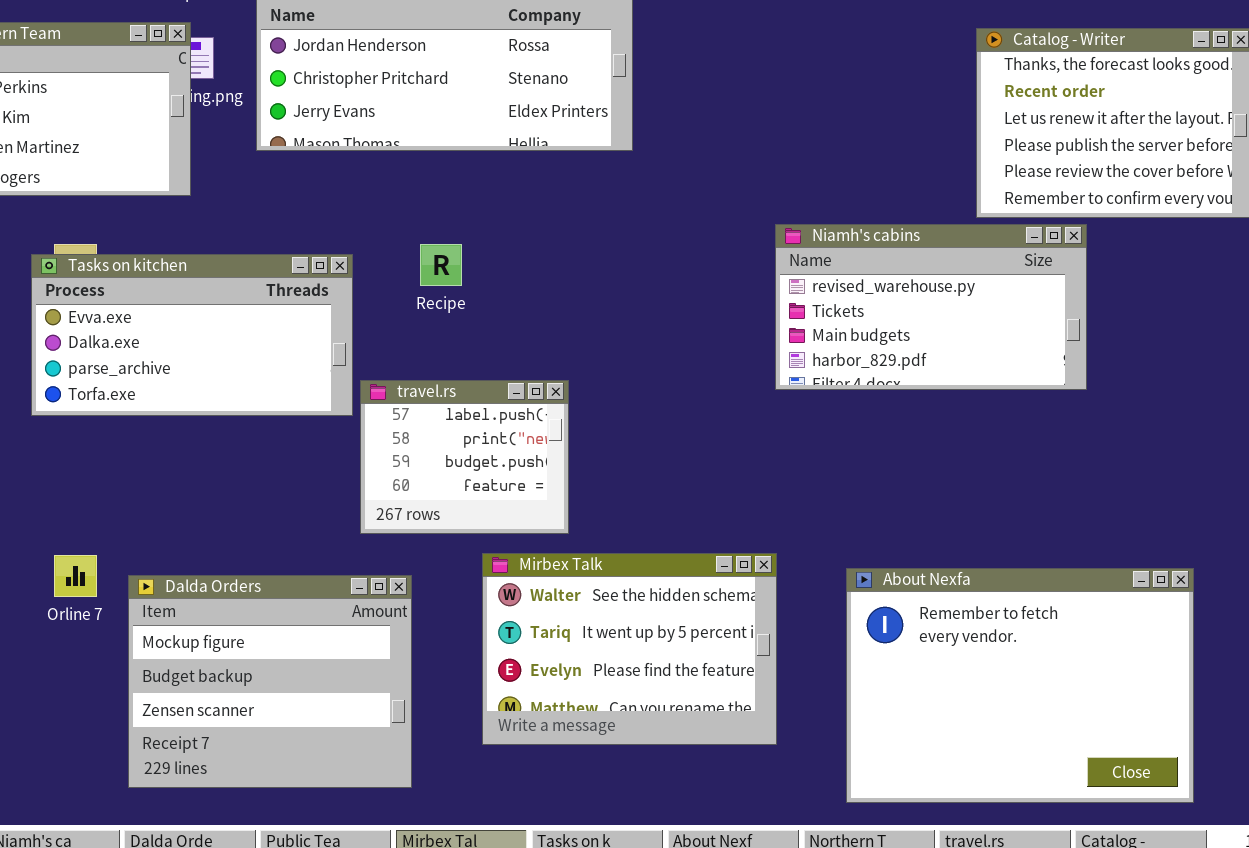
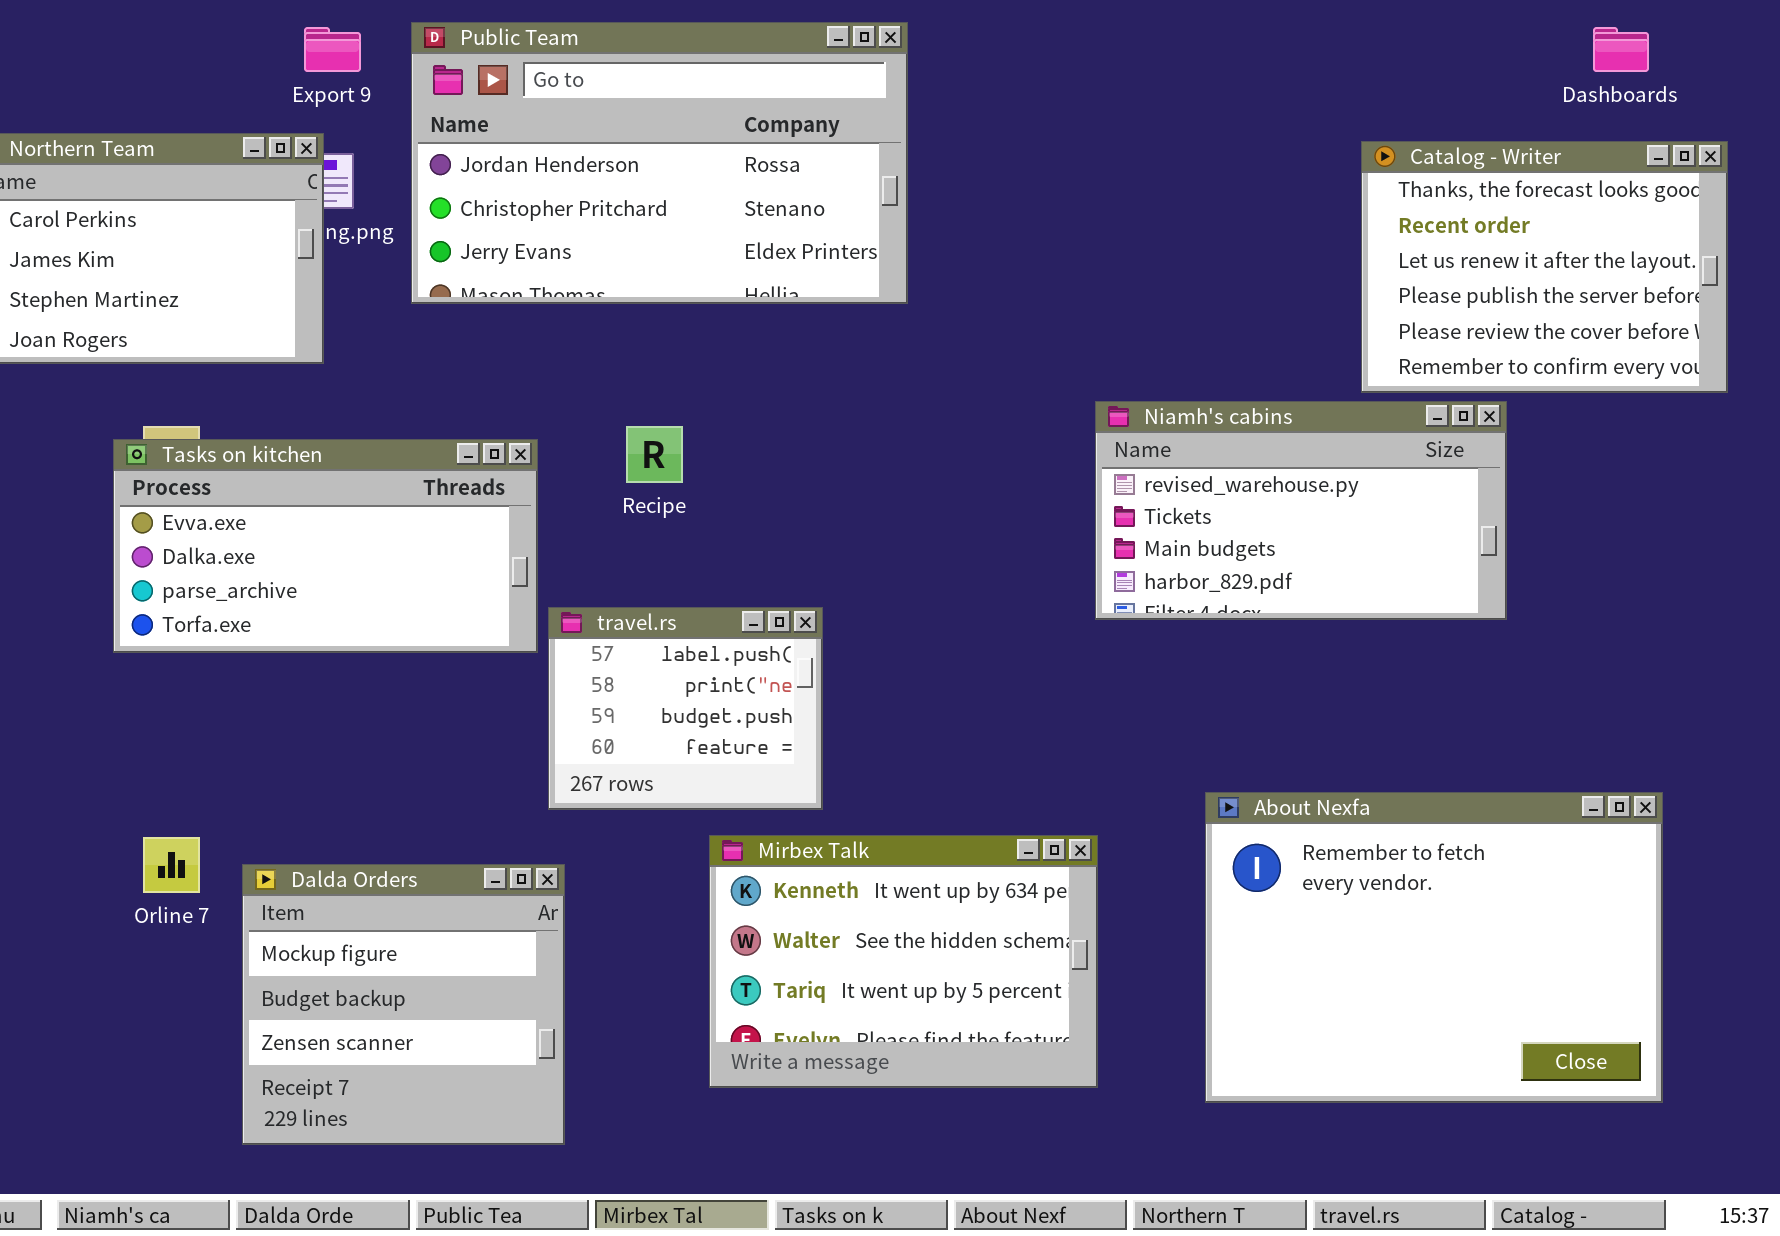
Mirbex Talk: [482,553,777,745] -> [709,835,1098,1088], scrolled up 1 row
About Nexfa: [846,568,1194,803] -> [1205,792,1663,1103], moved
Dalda Orders: [128,575,412,788] -> [242,864,565,1145], resized

